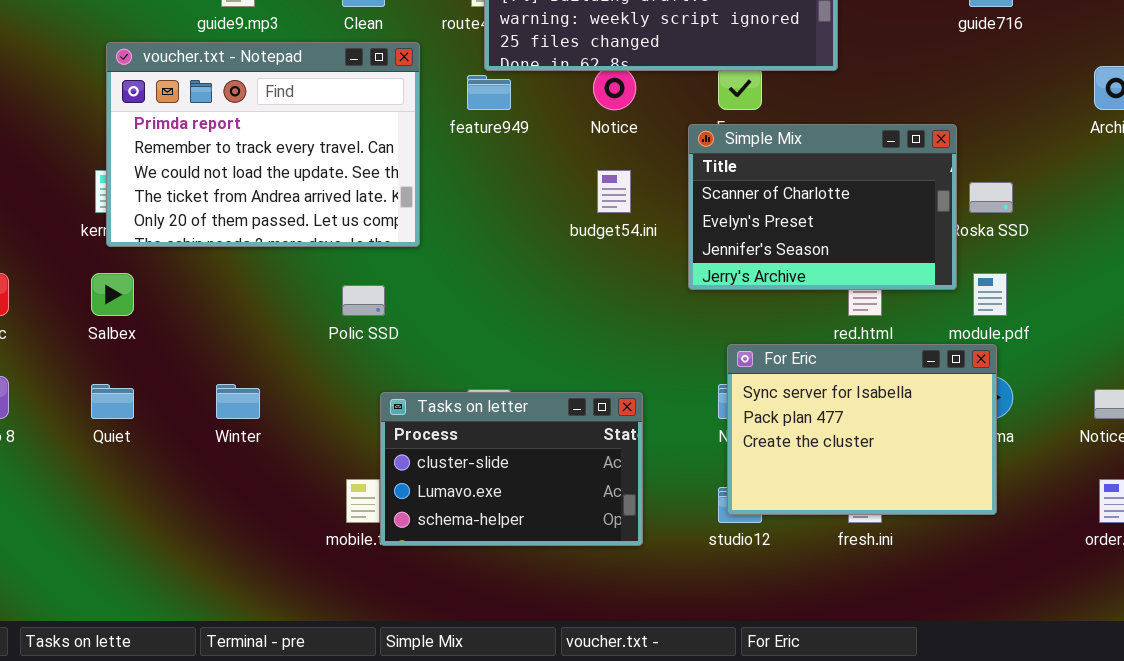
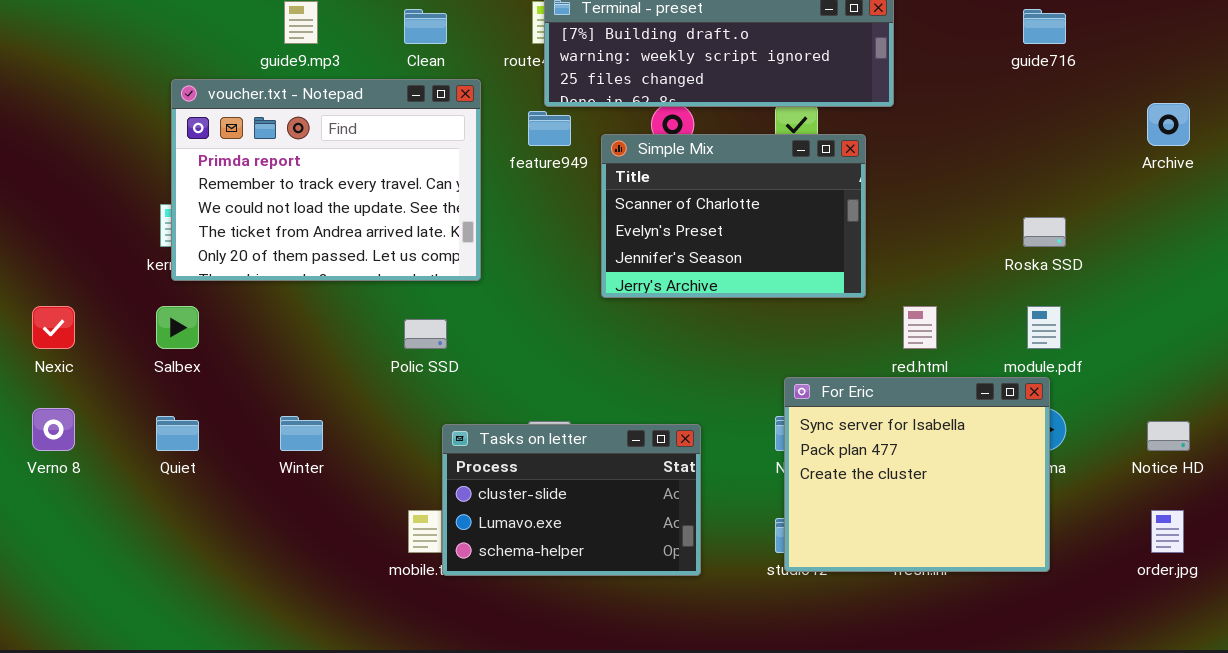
Simple Mix: [688,124,957,290] -> [601,134,866,298], moved
For Eric: [727,344,997,515] -> [784,377,1050,572], resized

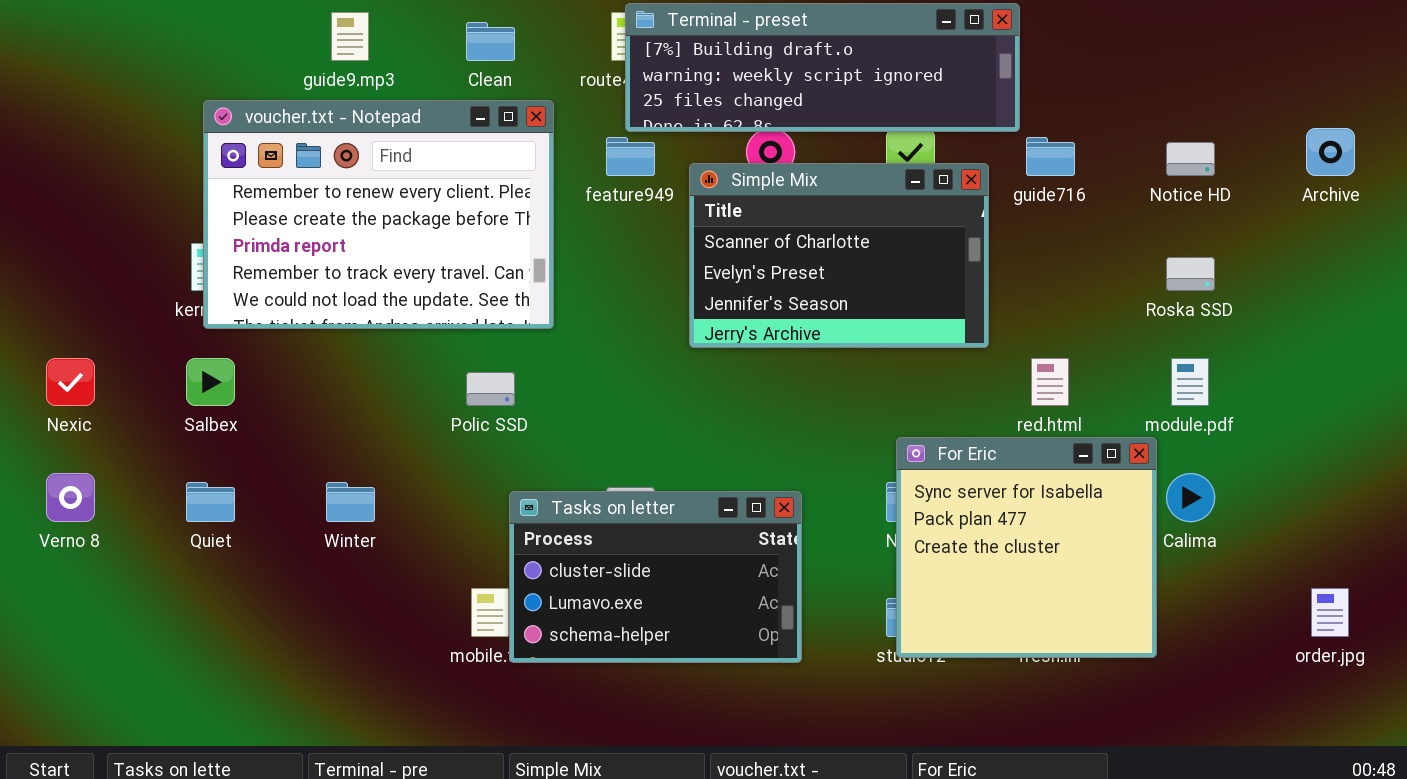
guide716: [1023,9,1066,44] -> [1026,137,1075,176], moved
voucher.txt - Notepad: [171,79,481,281] -> [203,100,554,329], scrolled up 2 rows
For Eric: [784,377,1050,572] -> [896,437,1157,658], resized
Notice HD: [1147,421,1190,451] -> [1166,142,1215,176], moved

